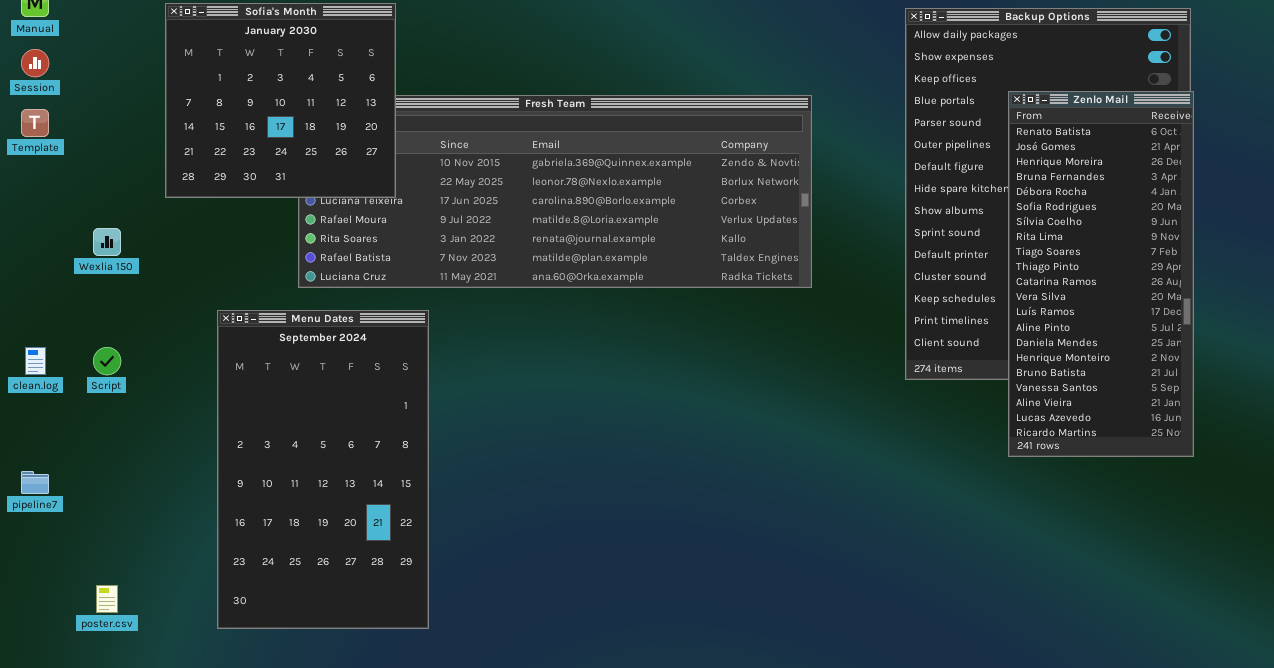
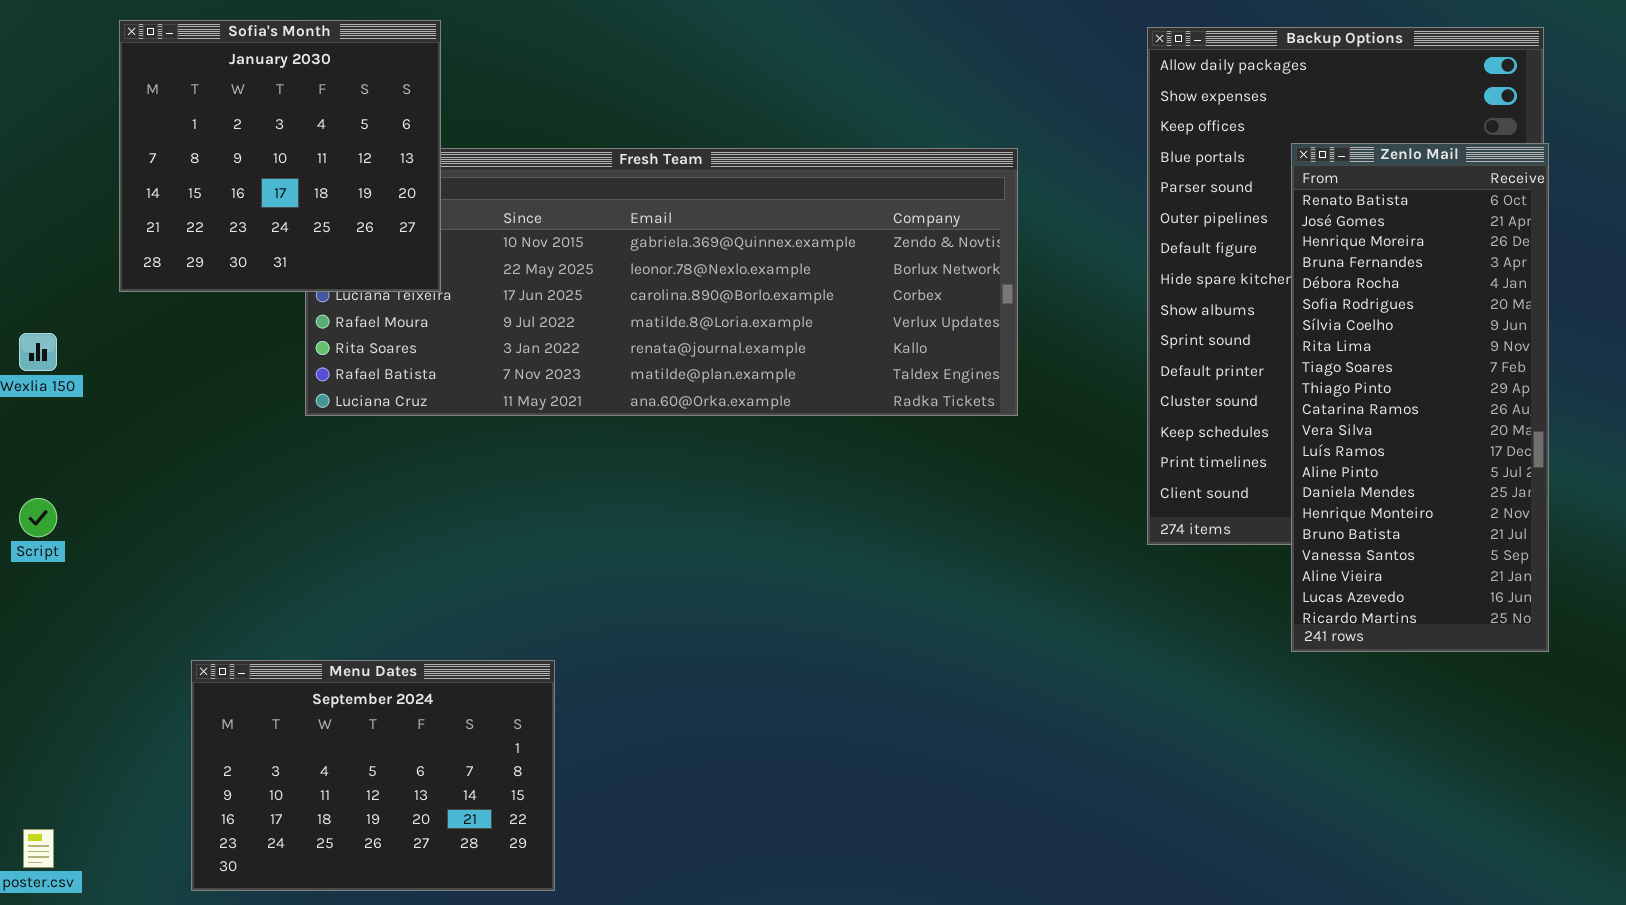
Menu Dates: [217,310,429,629] -> [191,660,555,891], resized

